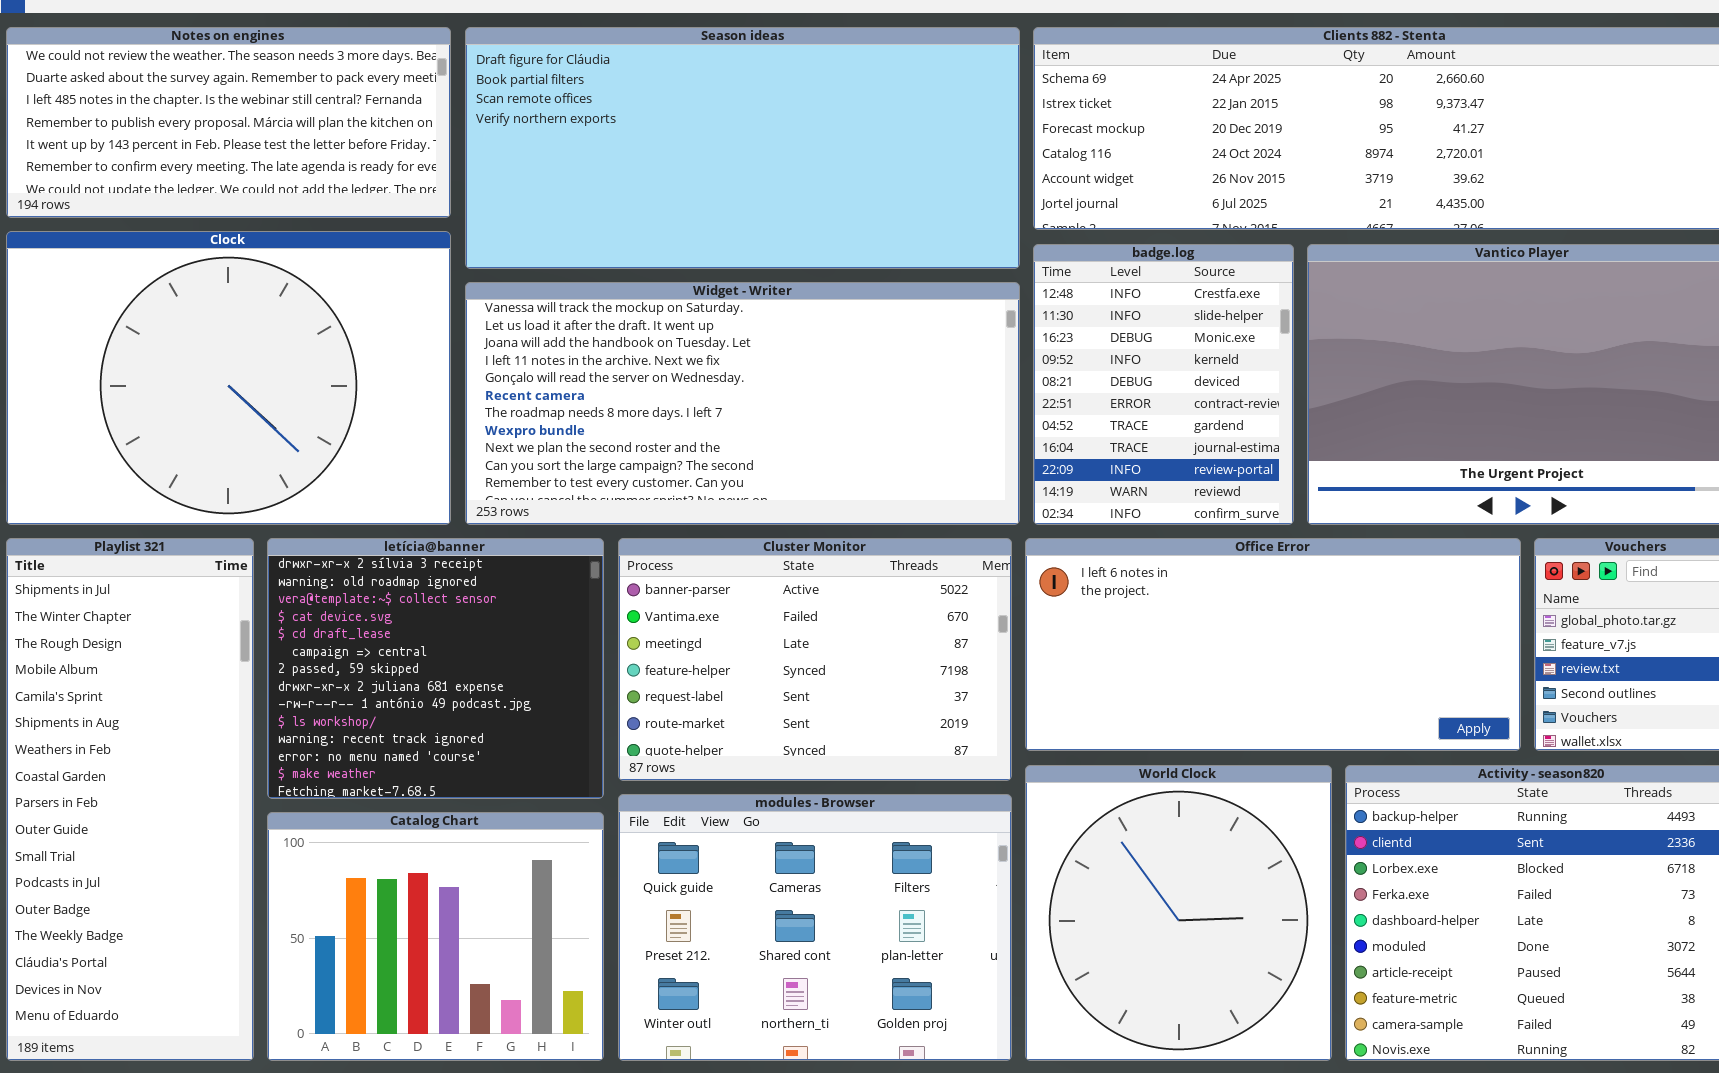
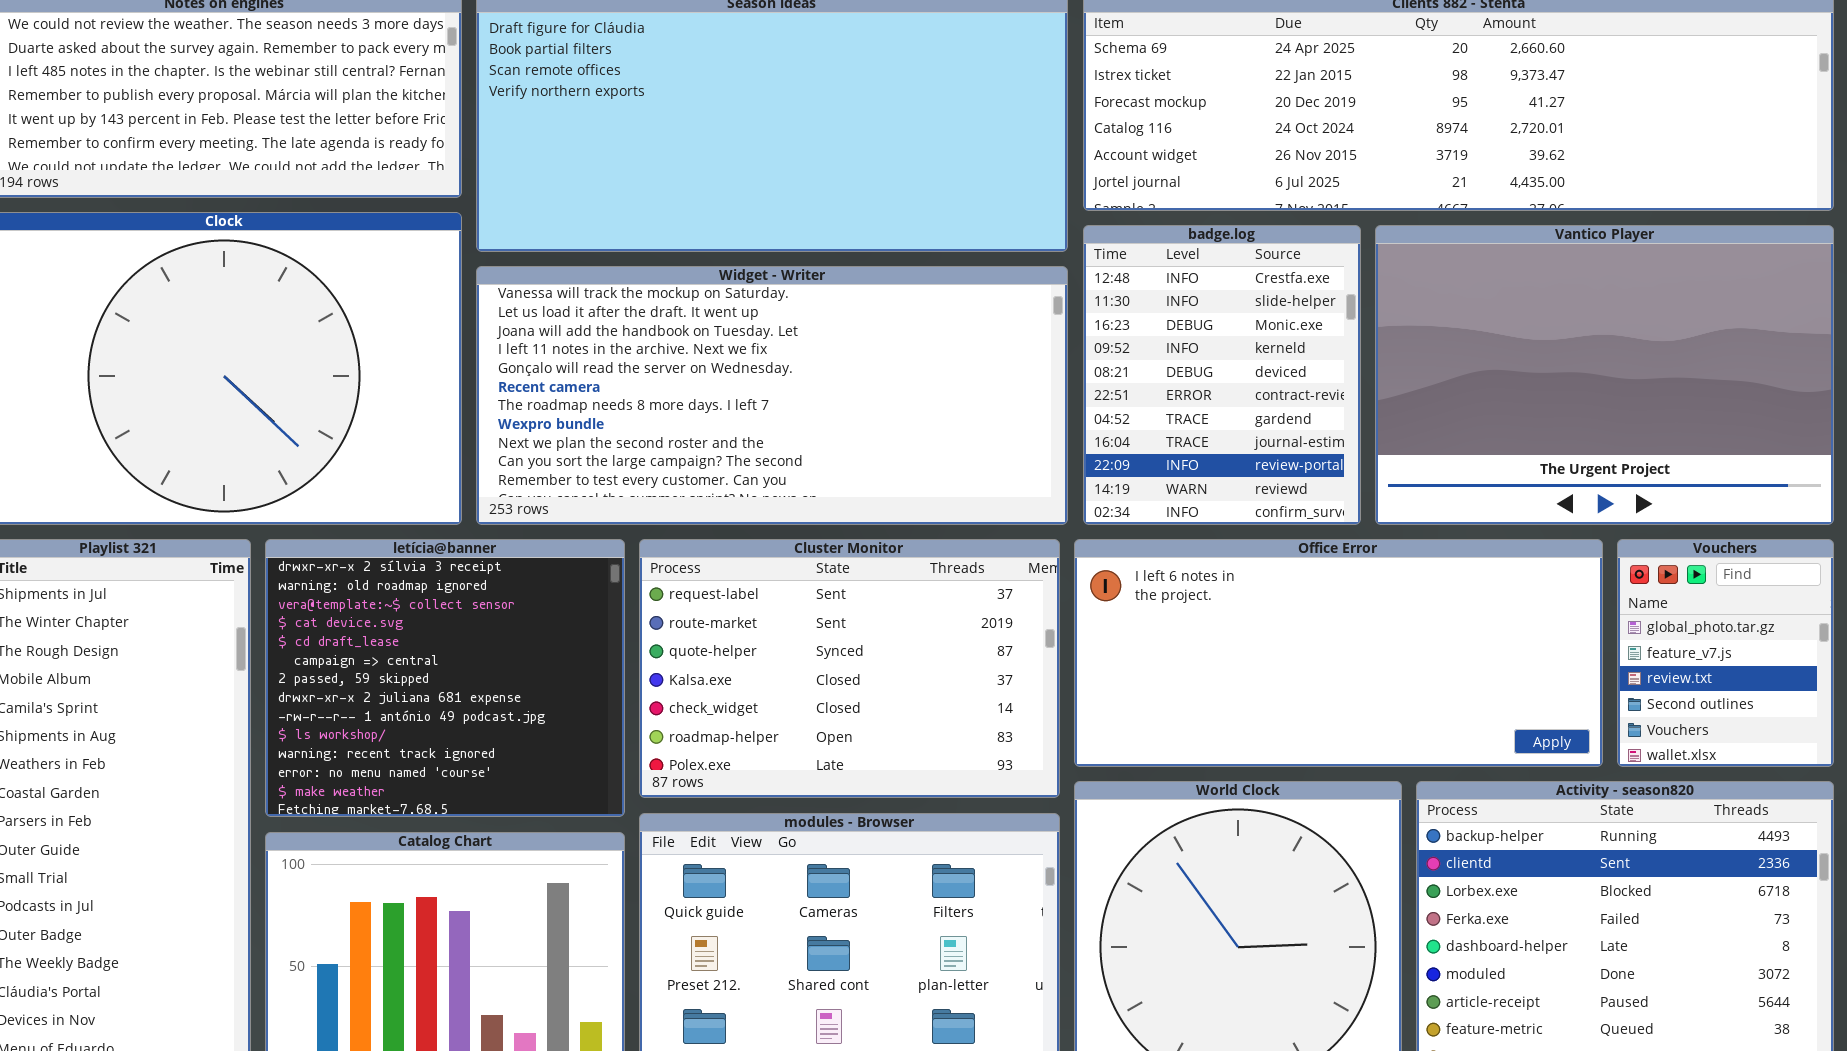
Cluster Monitor: [618,538,1012,781] -> [639,539,1060,798], scrolled down 4 rows

